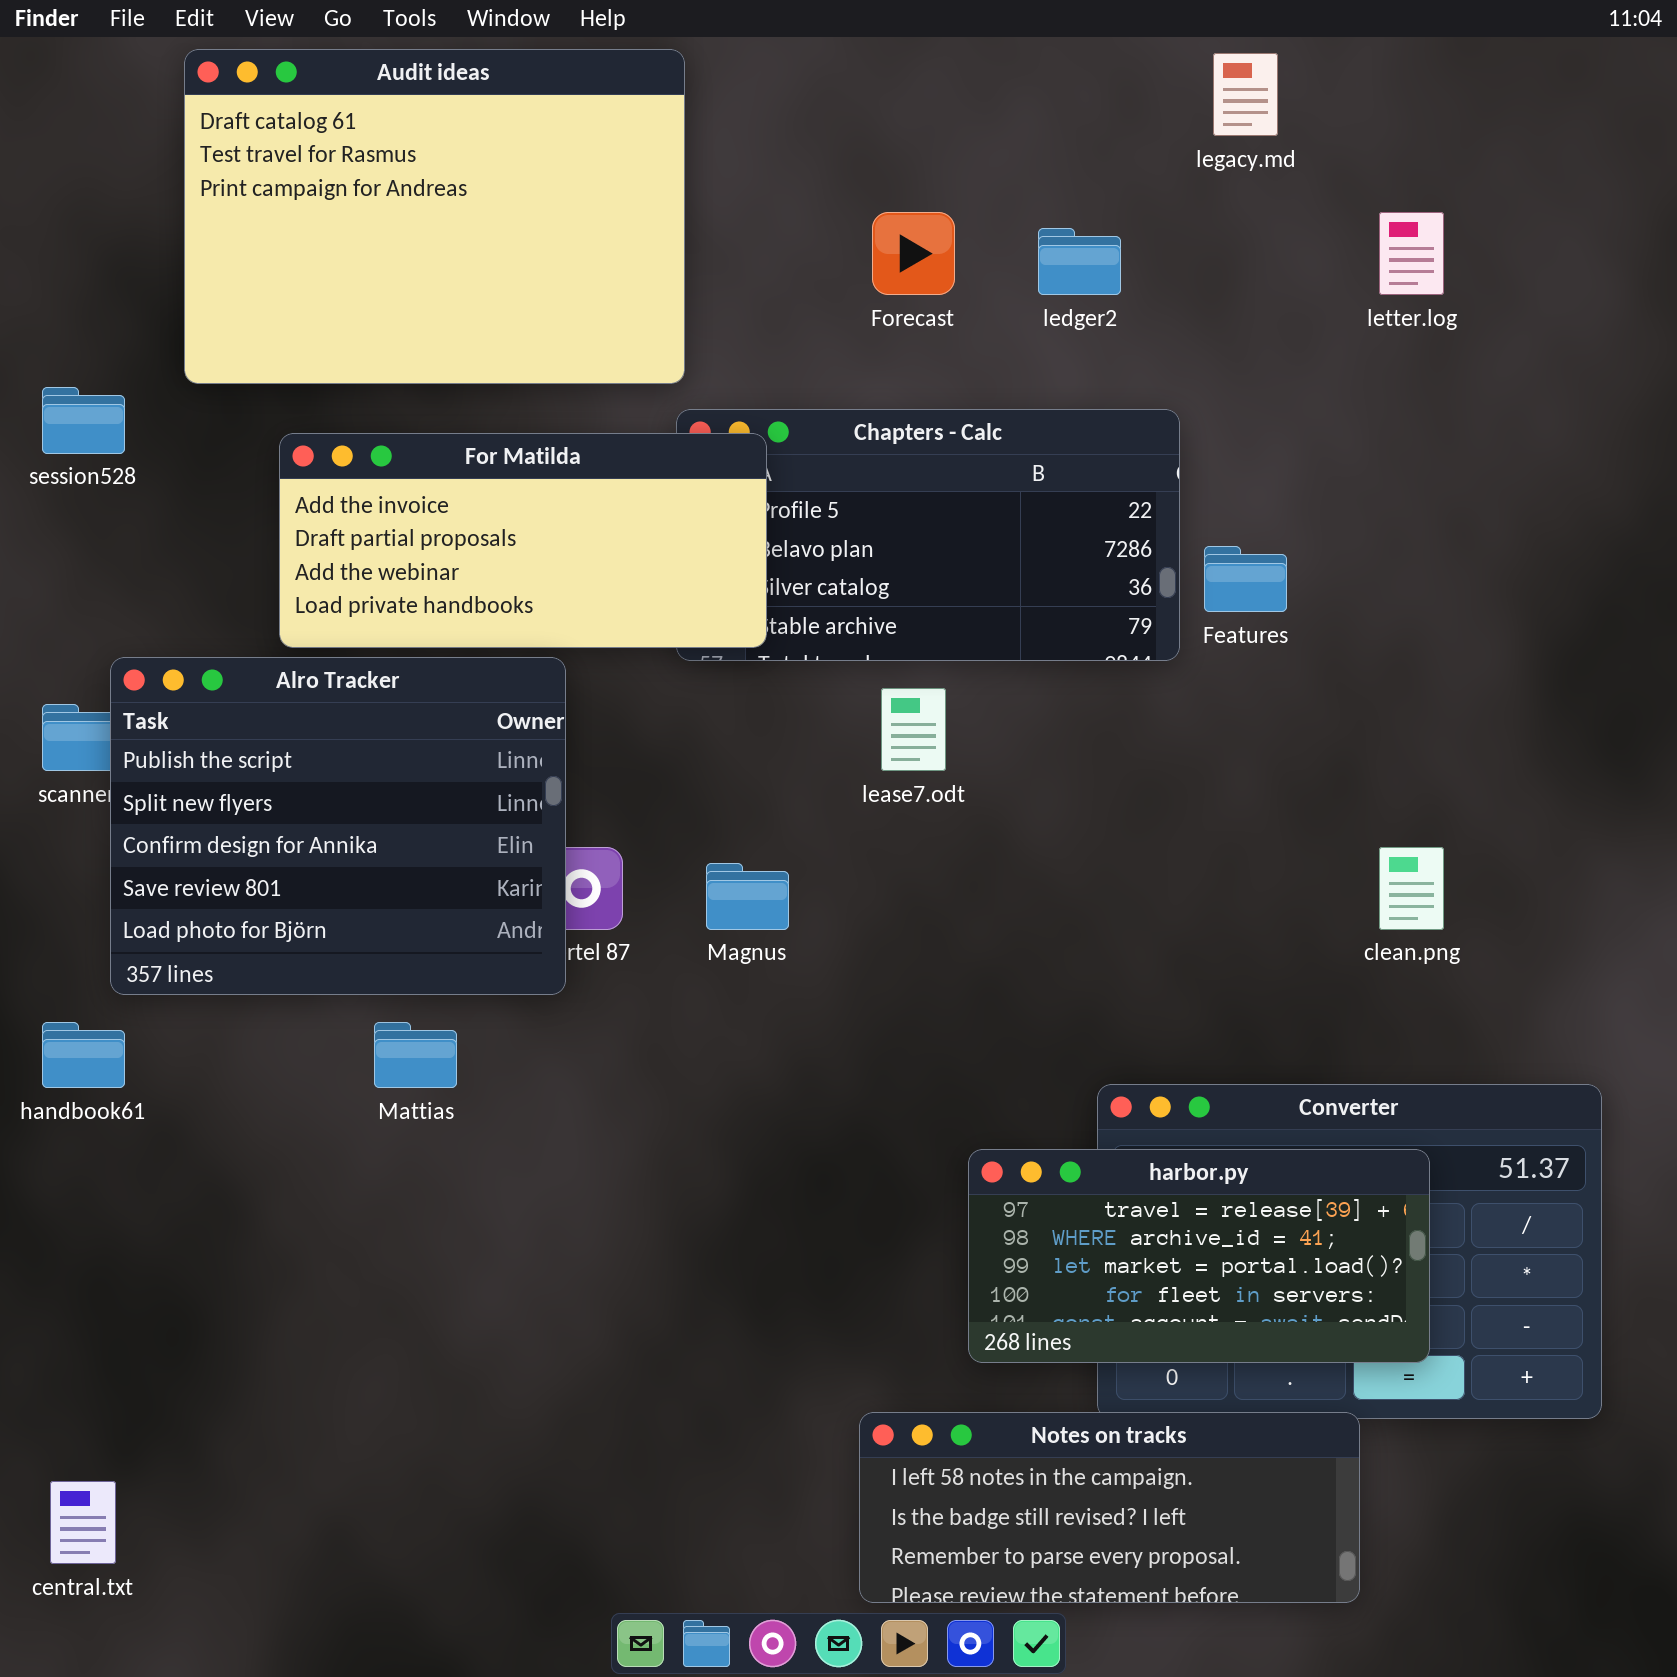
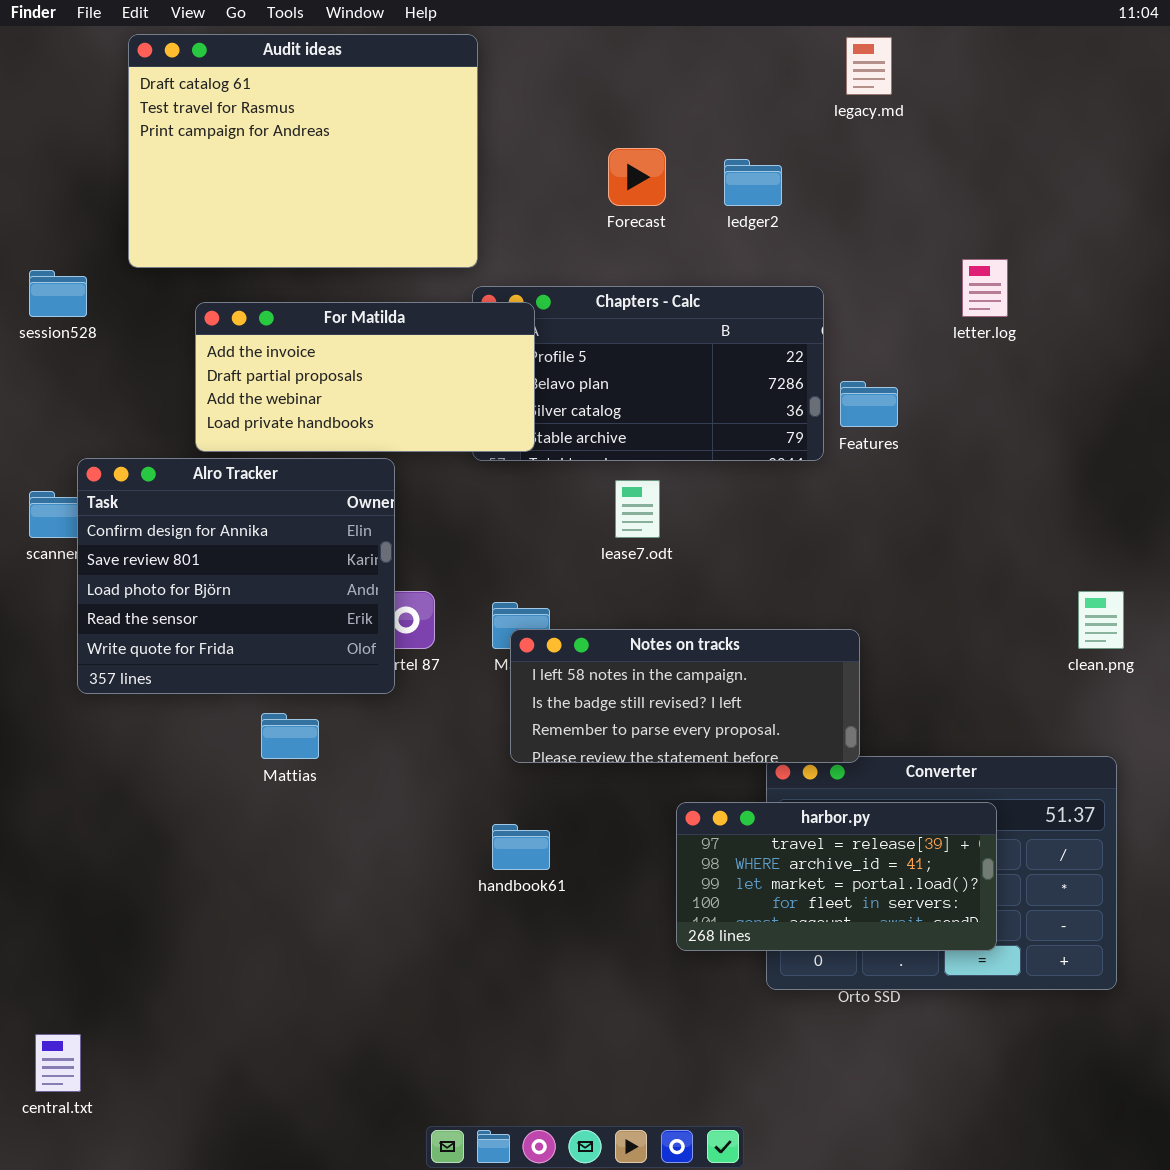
letter.log: [1379,212,1444,295] -> [962,259,1008,317], moved
Alro Tracker: [110,657,566,995] -> [77,458,395,694], scrolled down 2 rows
clean.png: [1379,847,1444,930] -> [1078,591,1124,649], moved
handbook61: [42,1022,125,1088] -> [492,824,550,870], moved
Notes on tracks: [859,1412,1360,1603] -> [510,629,860,763], moved

